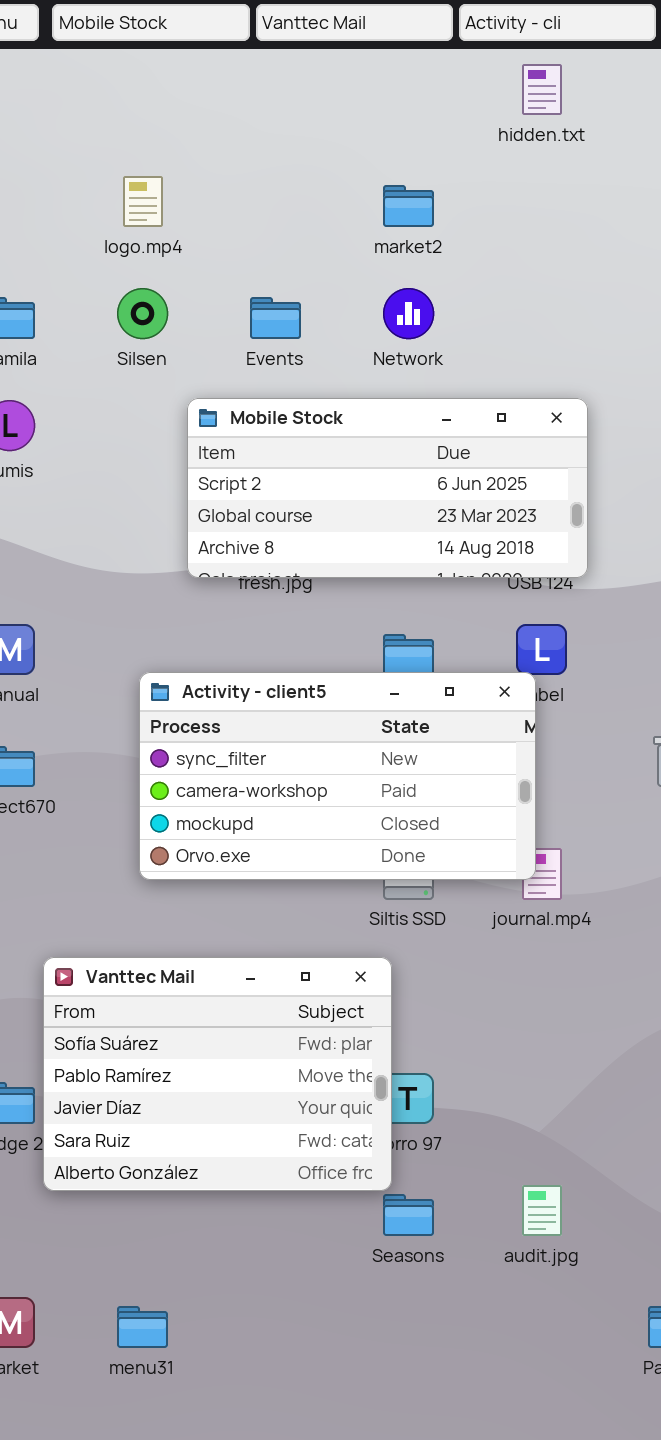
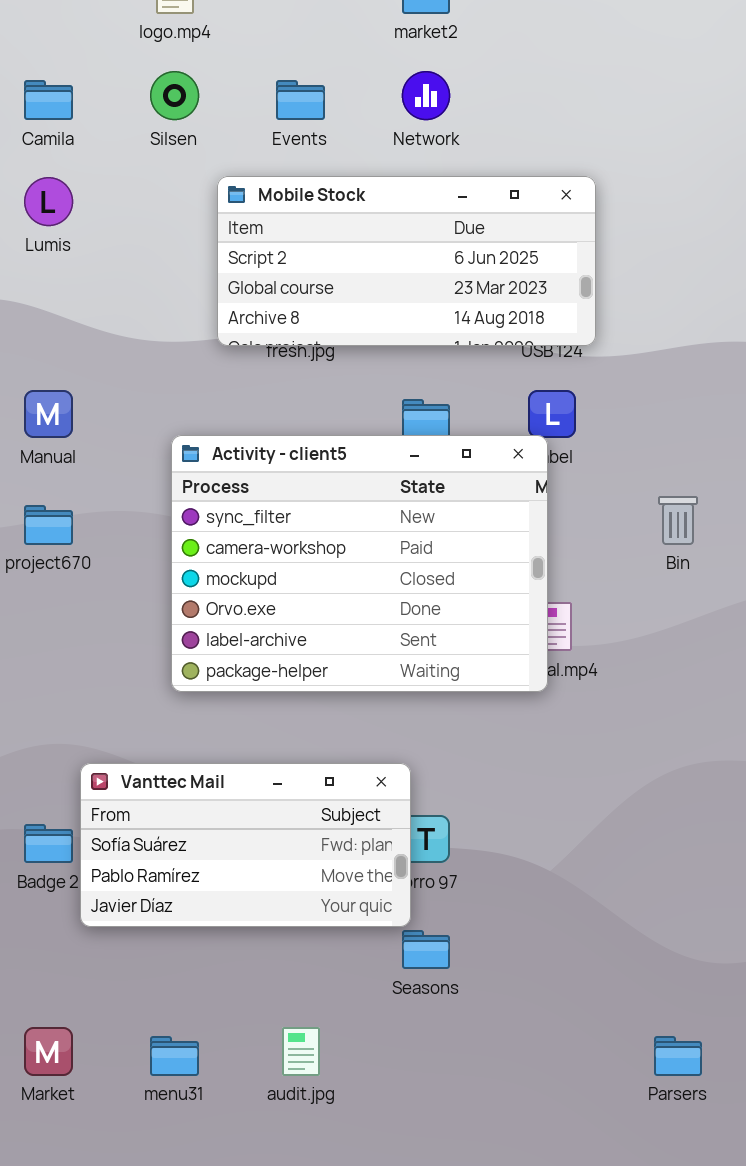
Activity - client5: [139,672,536,880] -> [171,435,548,692], resized
Vanttec Mail: [43,957,392,1191] -> [80,763,411,927], resized
audit.jpg: [522,1185,562,1236] -> [282,1027,320,1076], moved

